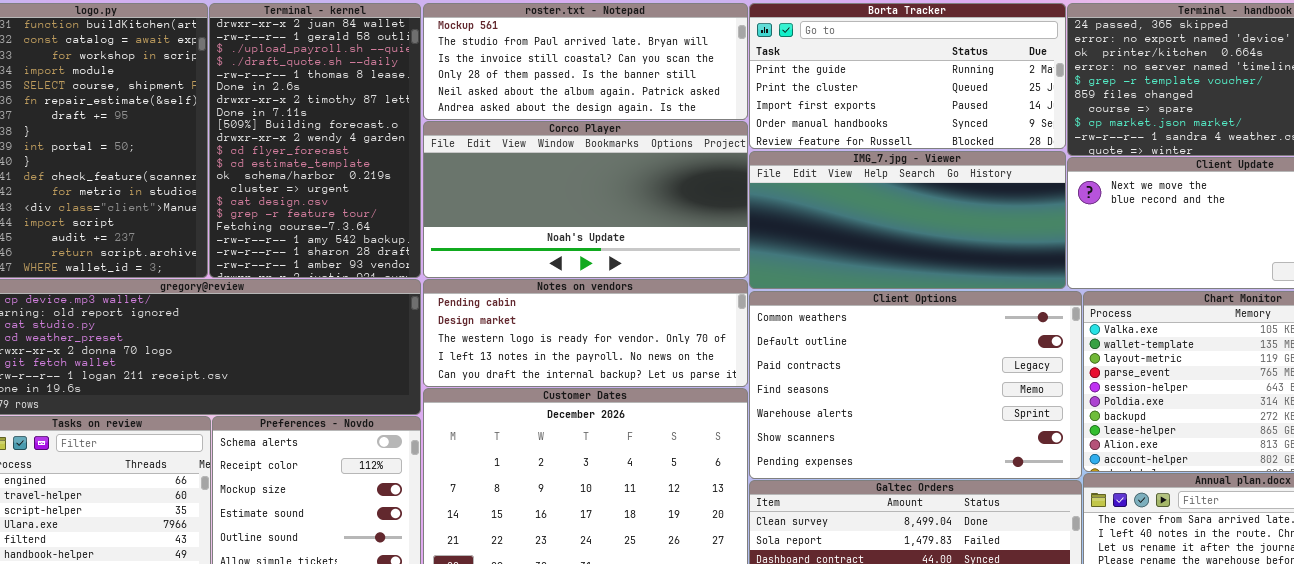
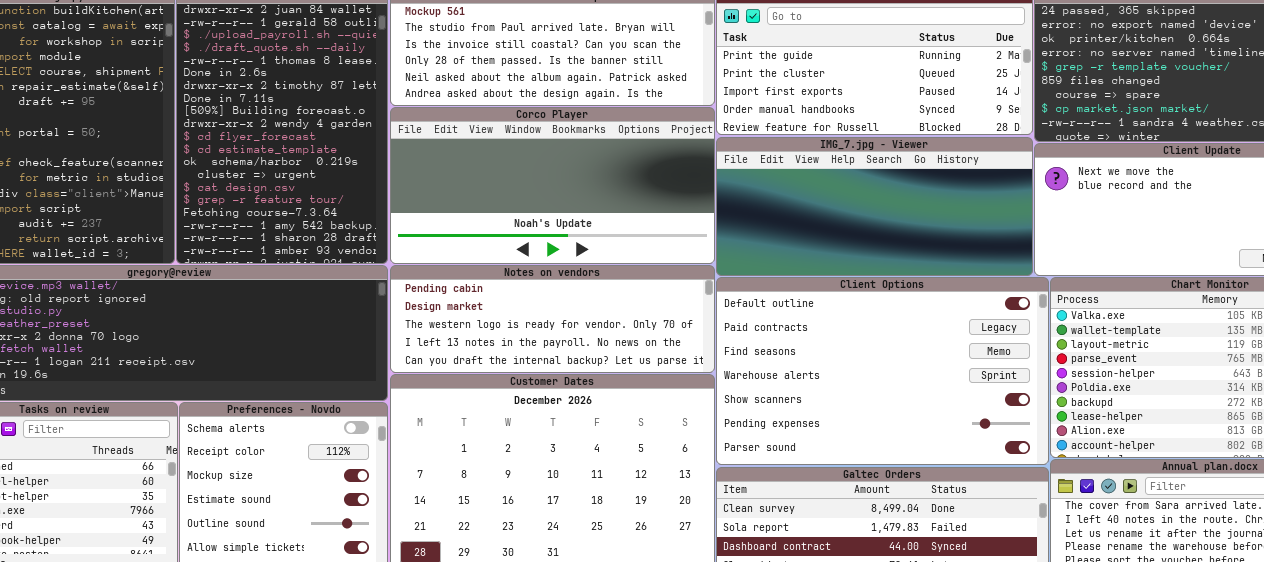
Client Options: [749,291,1082,479] -> [716,277,1049,465], scrolled down 1 row

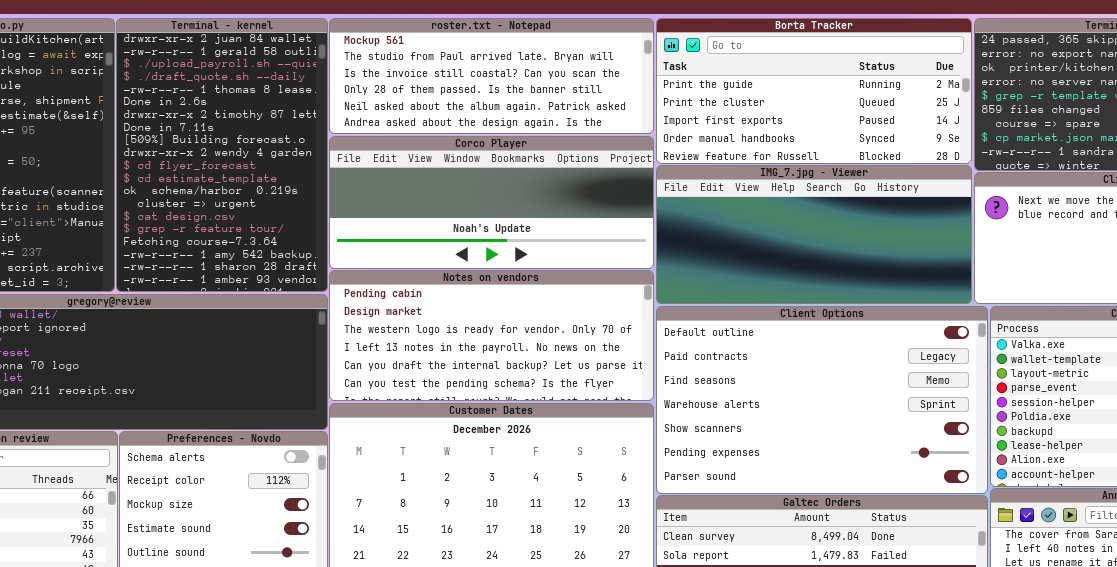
Corco Player: [390,107,715,264] -> [329,136,654,269], resized
Notes on vendors: [390,265,715,373] -> [329,270,654,401], resized

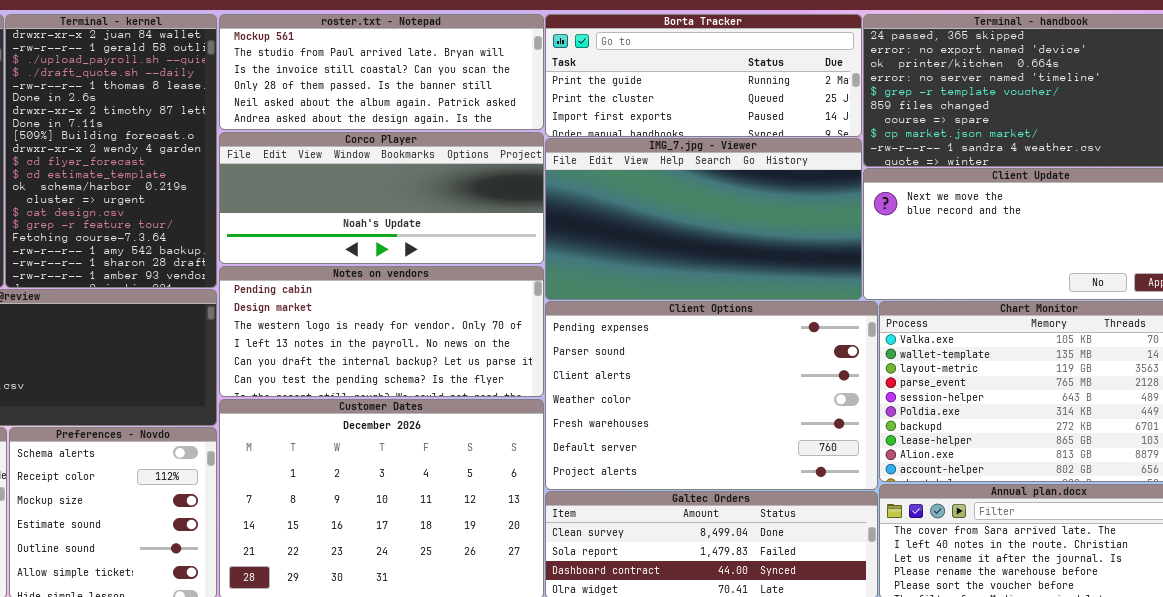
Borta Tracker: [656,18,972,164] -> [545,14,862,137], resized
IMG_7.jpg - Viewer: [656,165,972,304] -> [545,138,862,300], resized
Client Options: [656,306,988,494] -> [545,301,878,490], scrolled down 5 rows

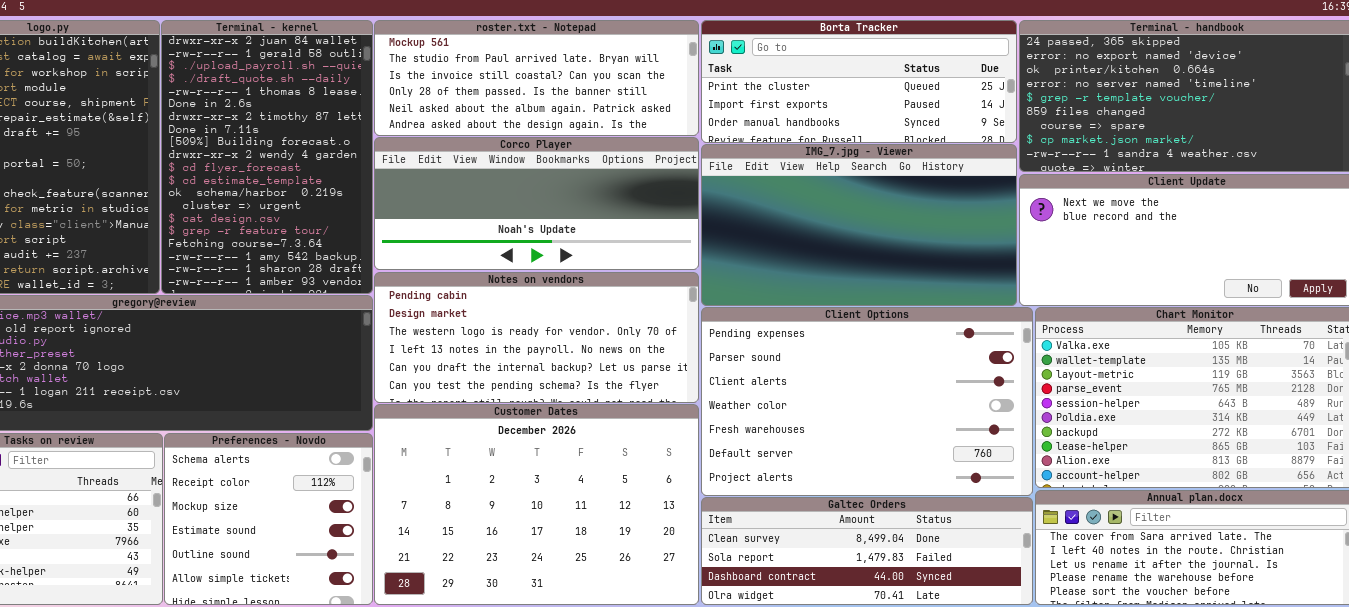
Borta Tracker: [545,14,862,137] -> [701,20,1017,143], scrolled down 1 row

